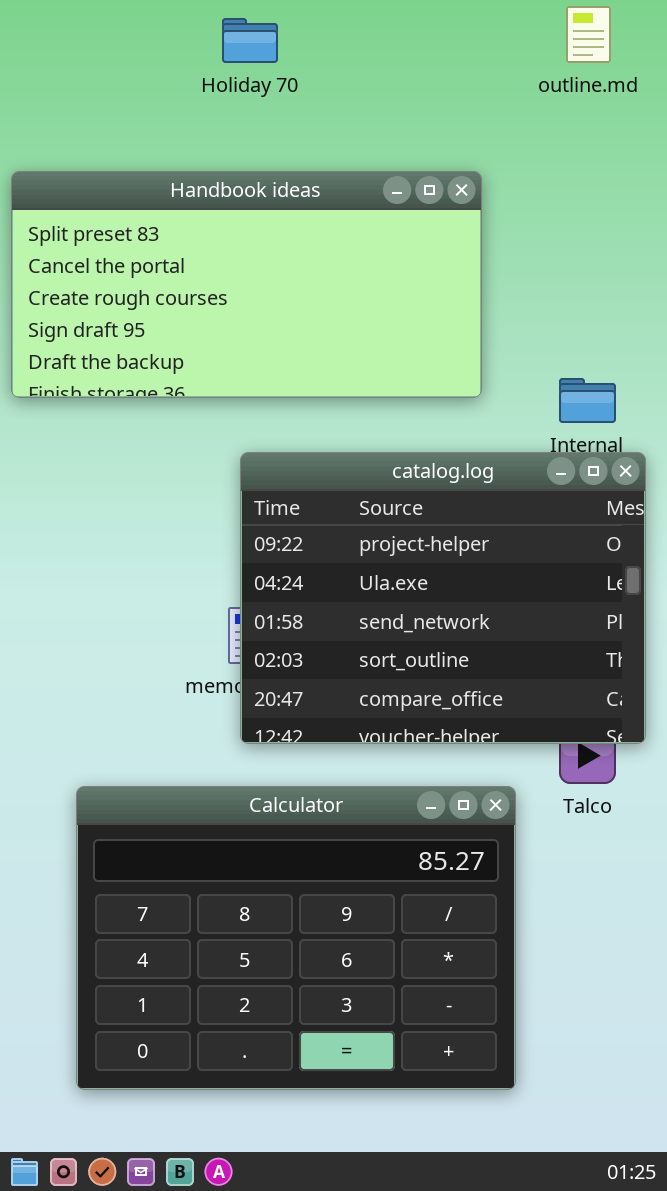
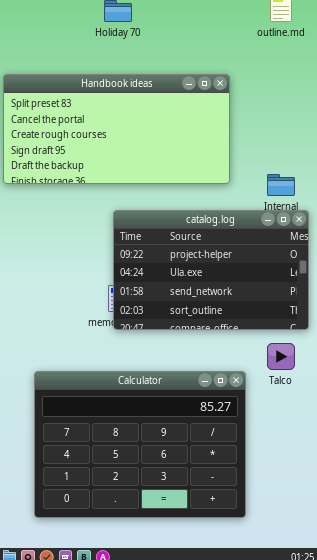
catalog.log: [240,452,646,744] -> [113,210,309,330], resized

